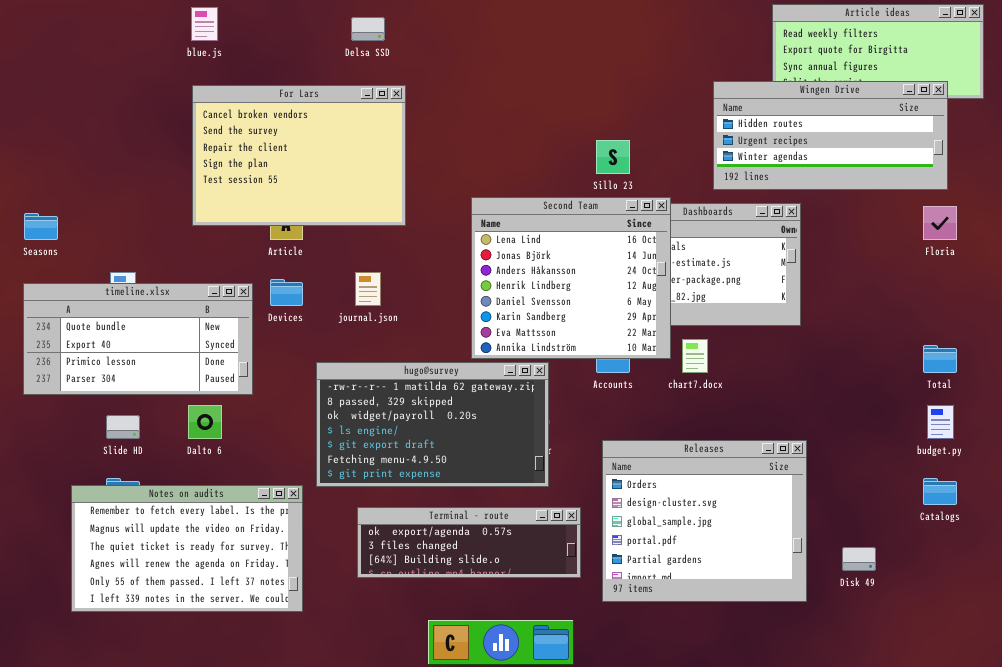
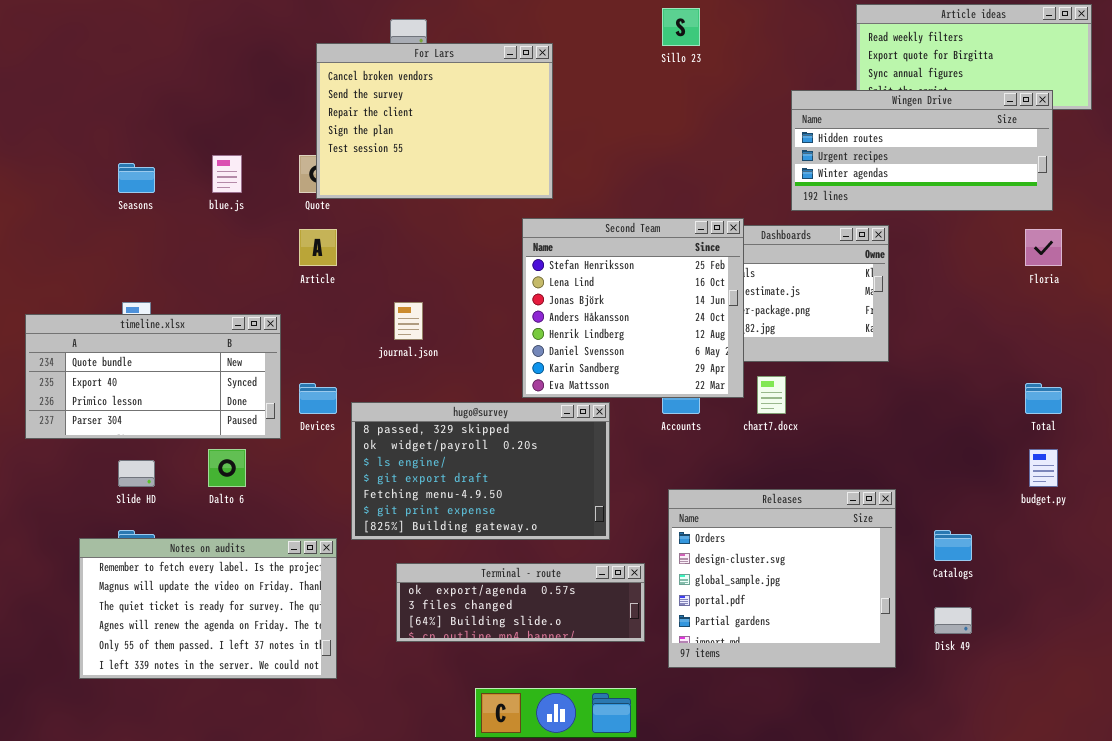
blue.js: [191,7,218,41] -> [212,155,242,193], moved
For Lars: [192,85,406,226] -> [316,43,553,199], moved
Sillo 23: [596,140,630,174] -> [662,8,700,46], moved
Second Team: [471,197,671,359] -> [522,218,744,398], scrolled up 1 row
Seasons: [24,213,58,240] -> [118,163,155,193], moved
Devices: [270,279,303,306] -> [299,383,337,414], moved
hugo@survey: [316,362,549,487] -> [351,402,610,540], scrolled down 1 row
Catalogs: [923,478,957,505] -> [934,530,972,561], moved

